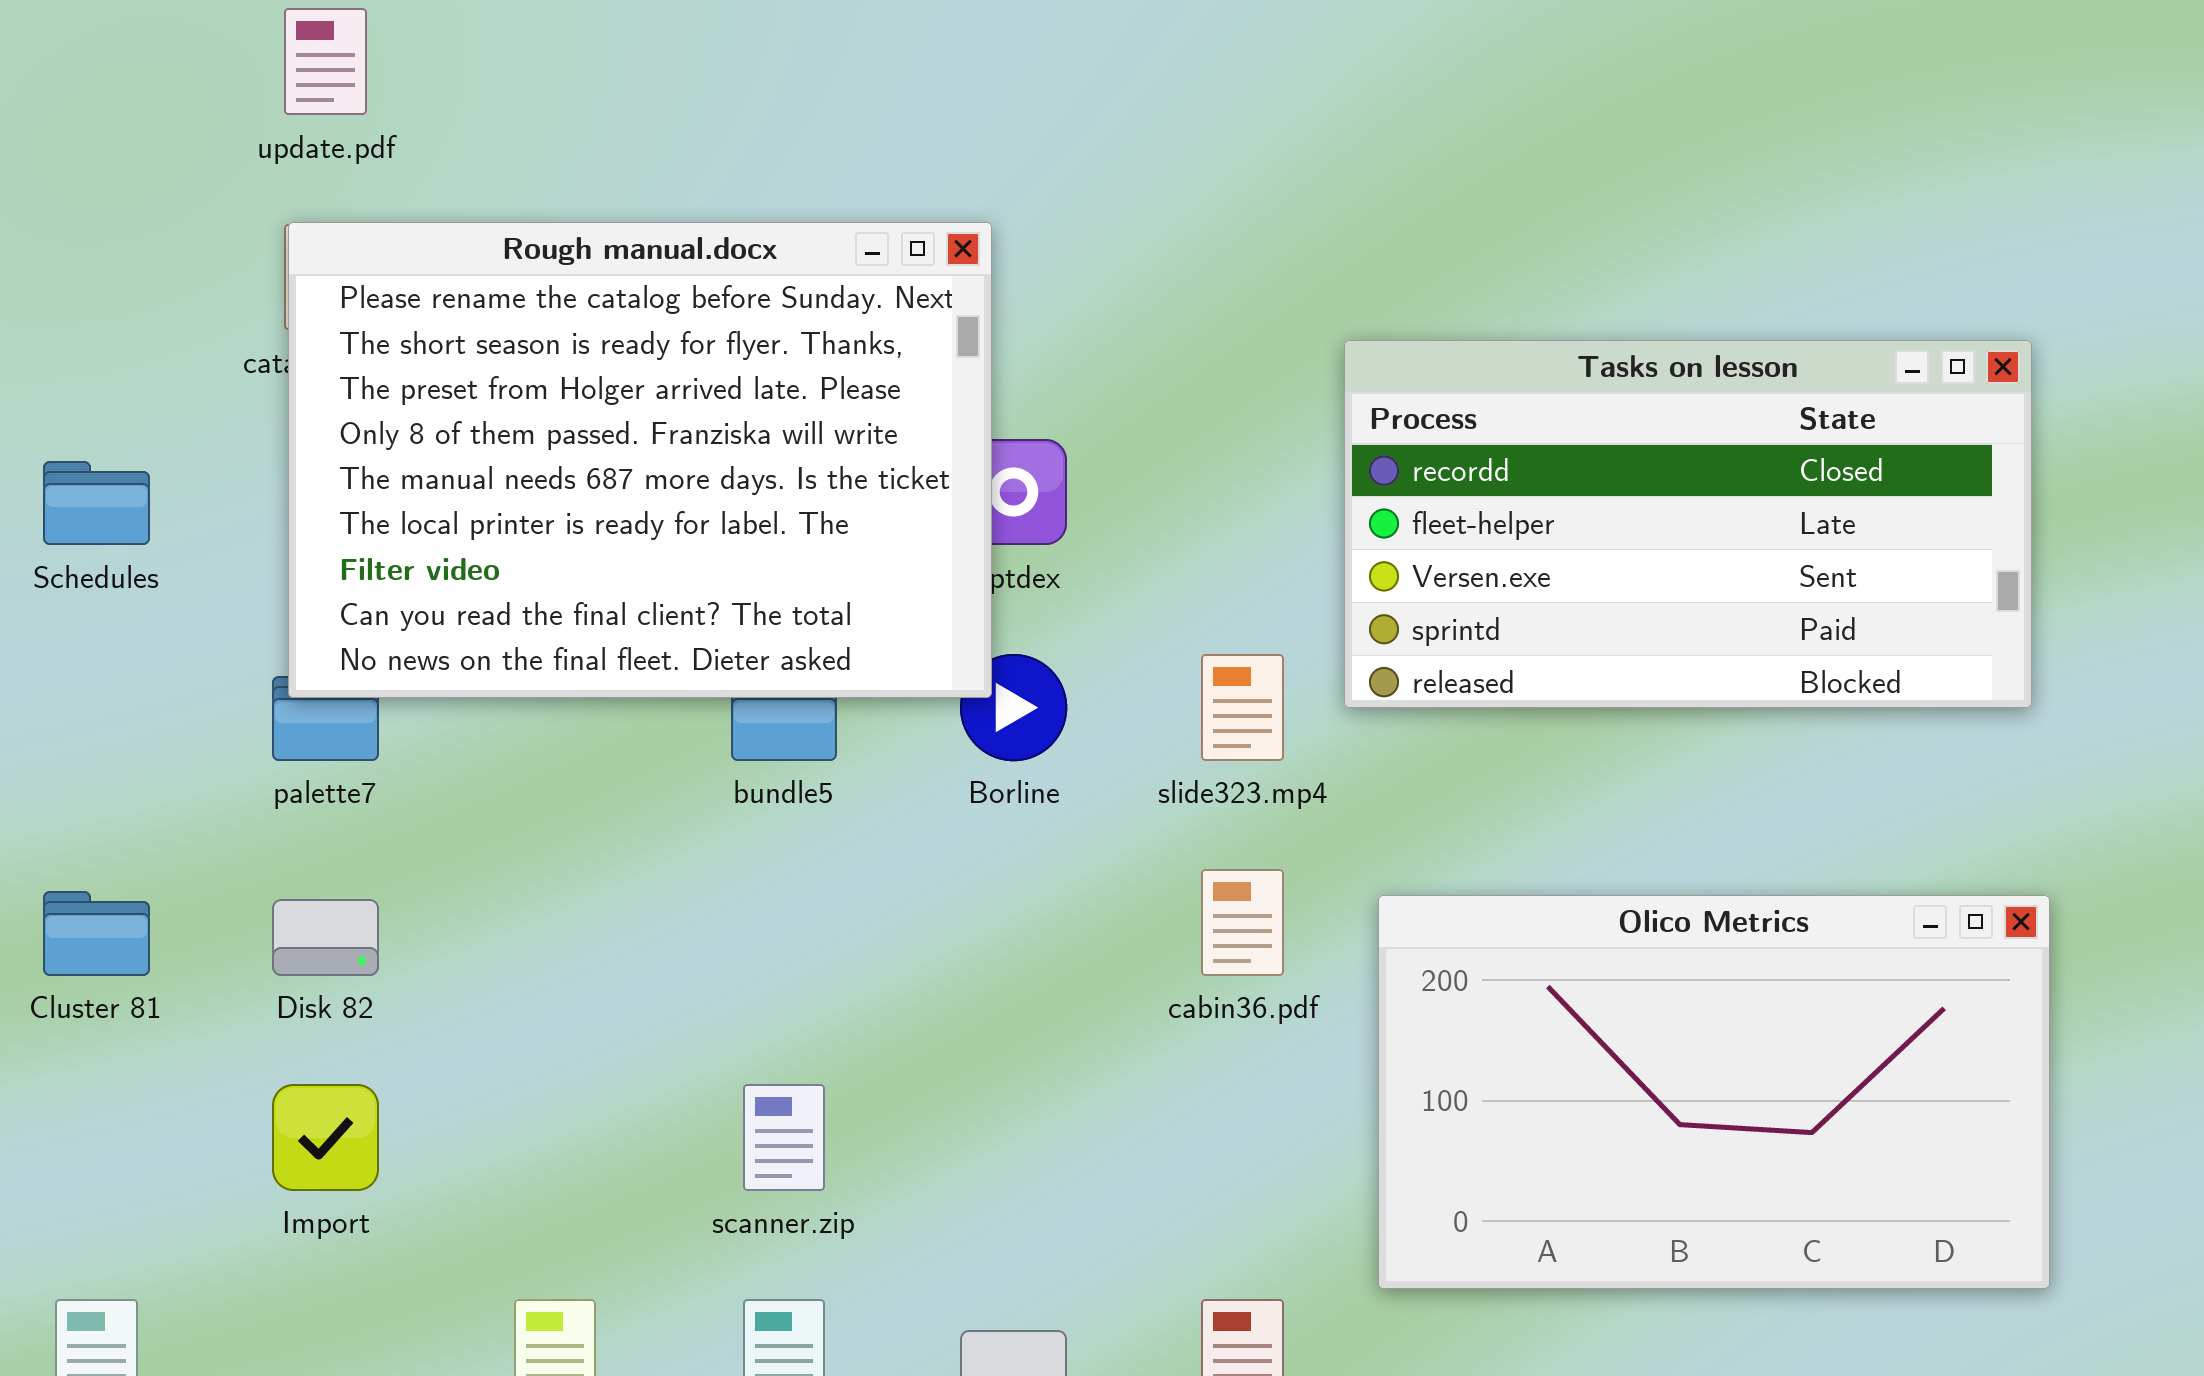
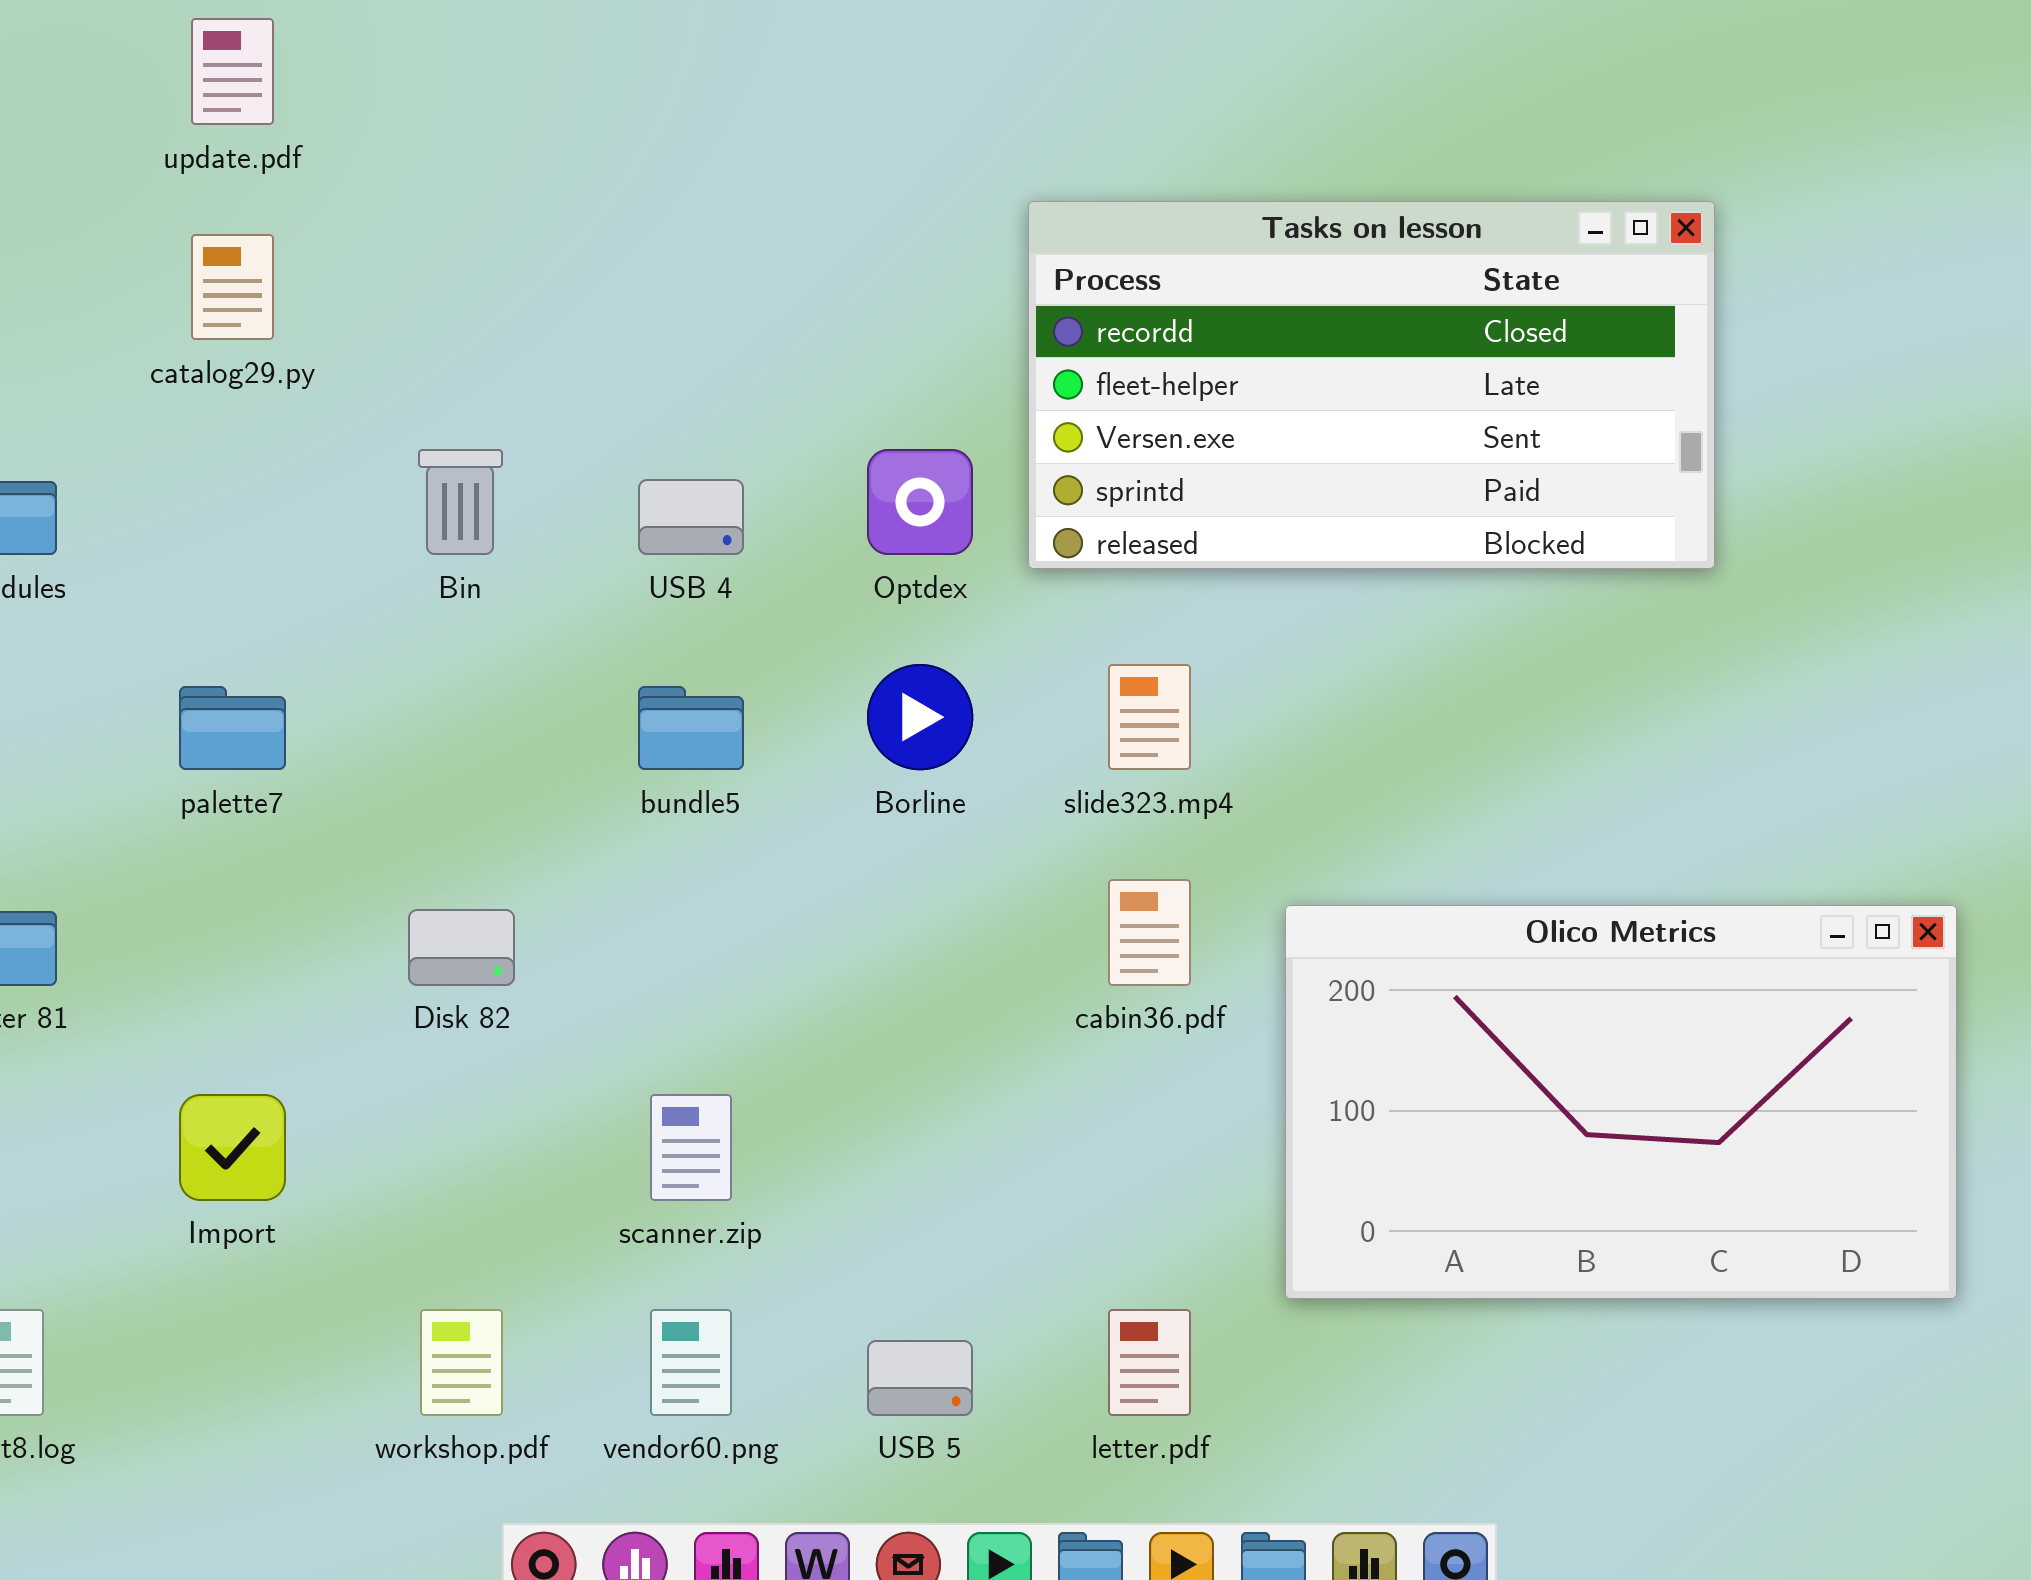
Rough manual.docx: [288,222,992,698] -> none, closed
Tasks on lesson: [1344,340,2032,708] -> [1028,201,1715,569], moved
Disk 82: [272,899,379,976] -> [408,909,515,986], moved

